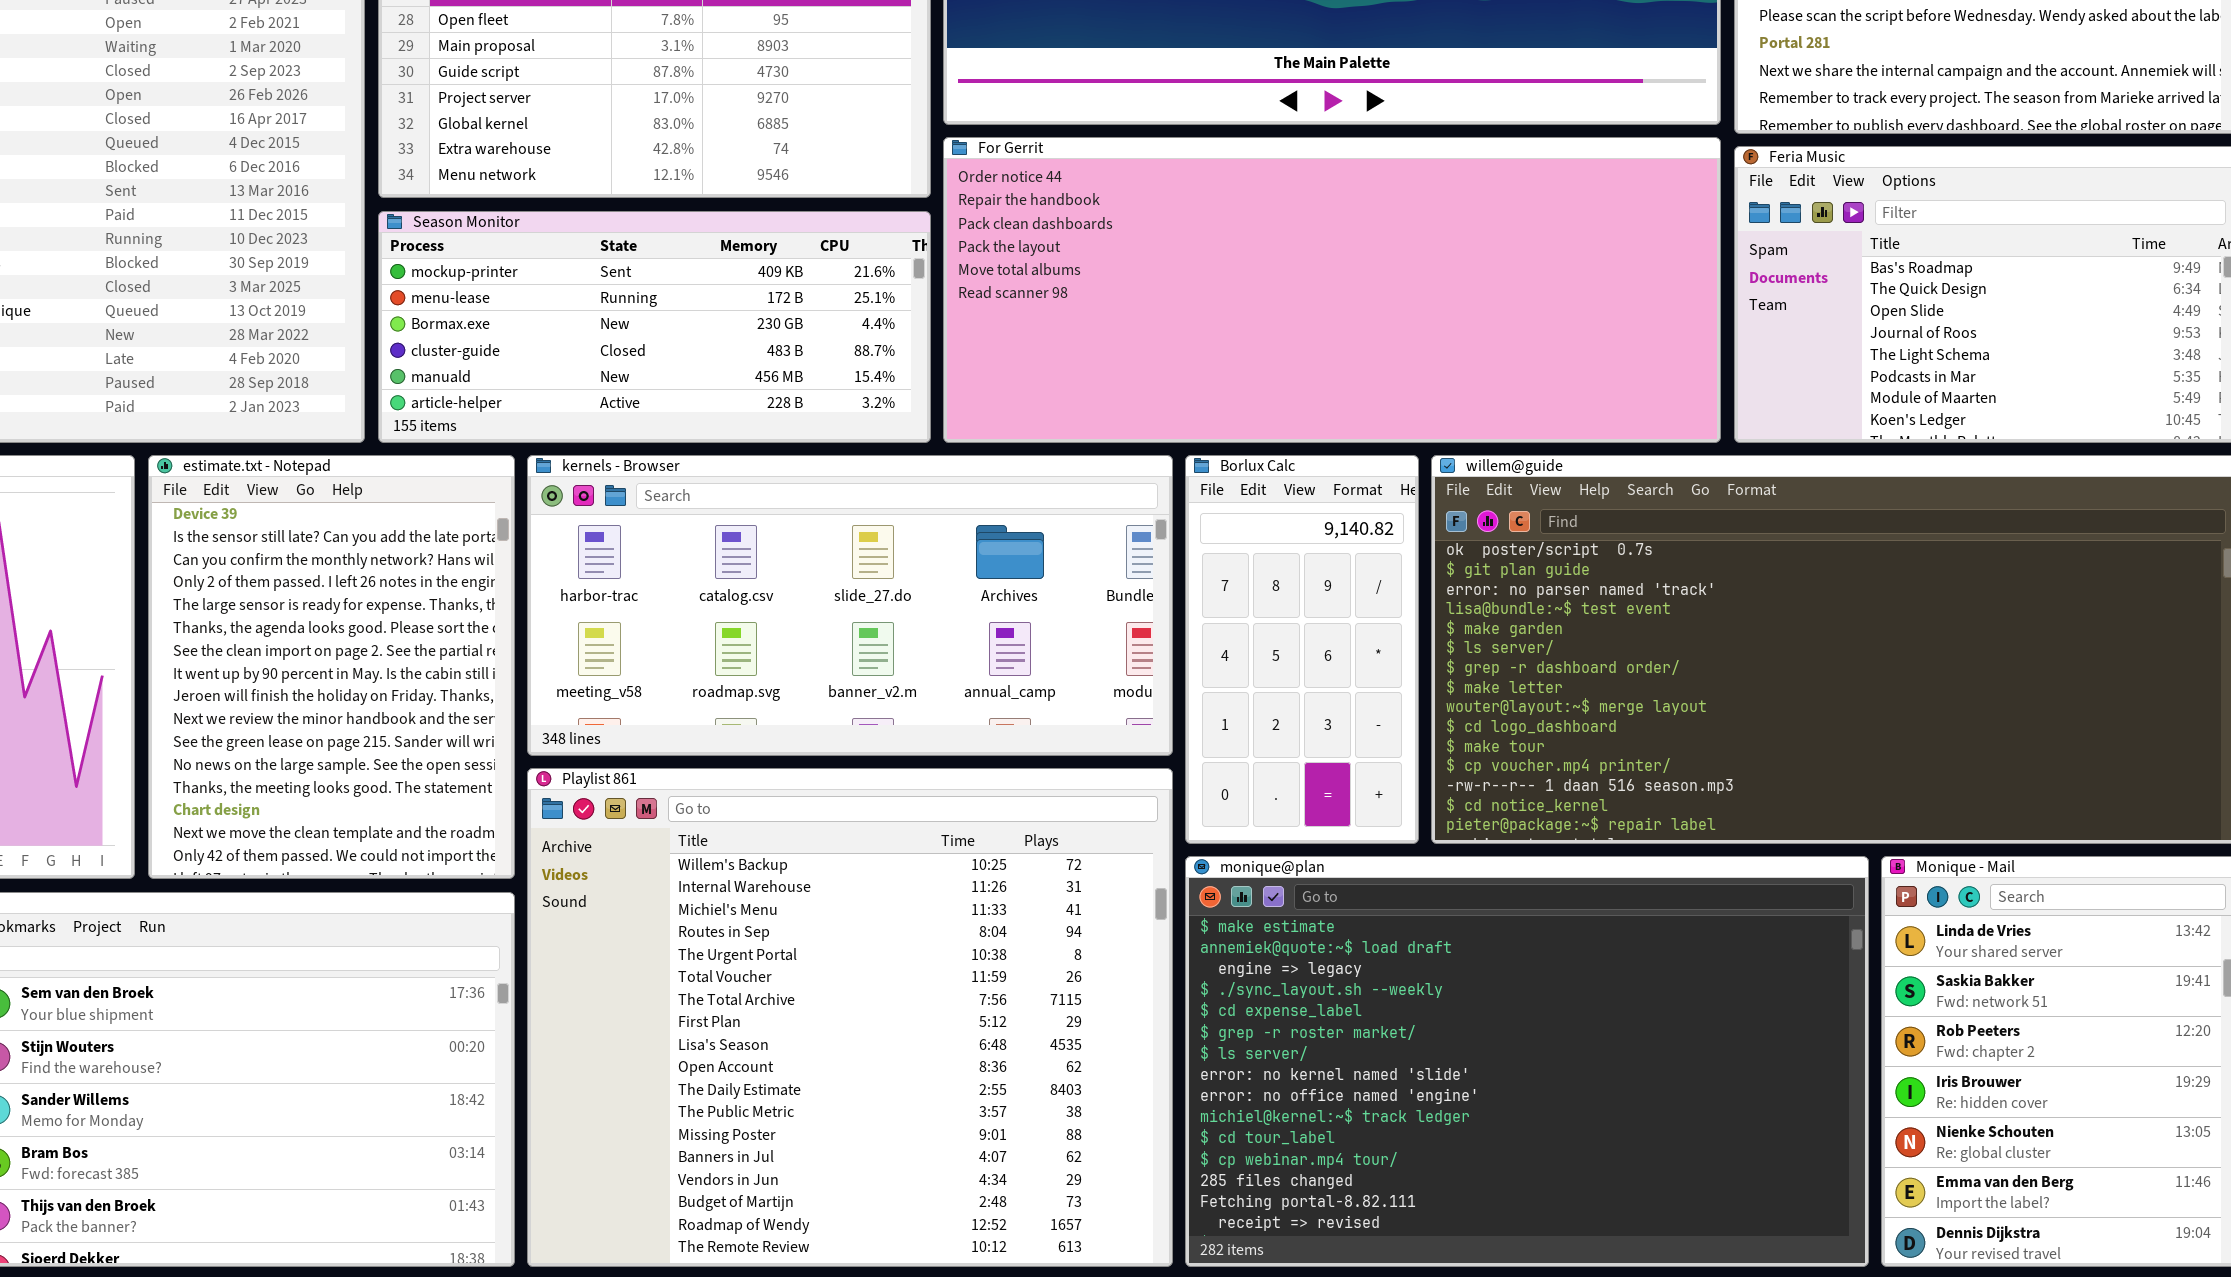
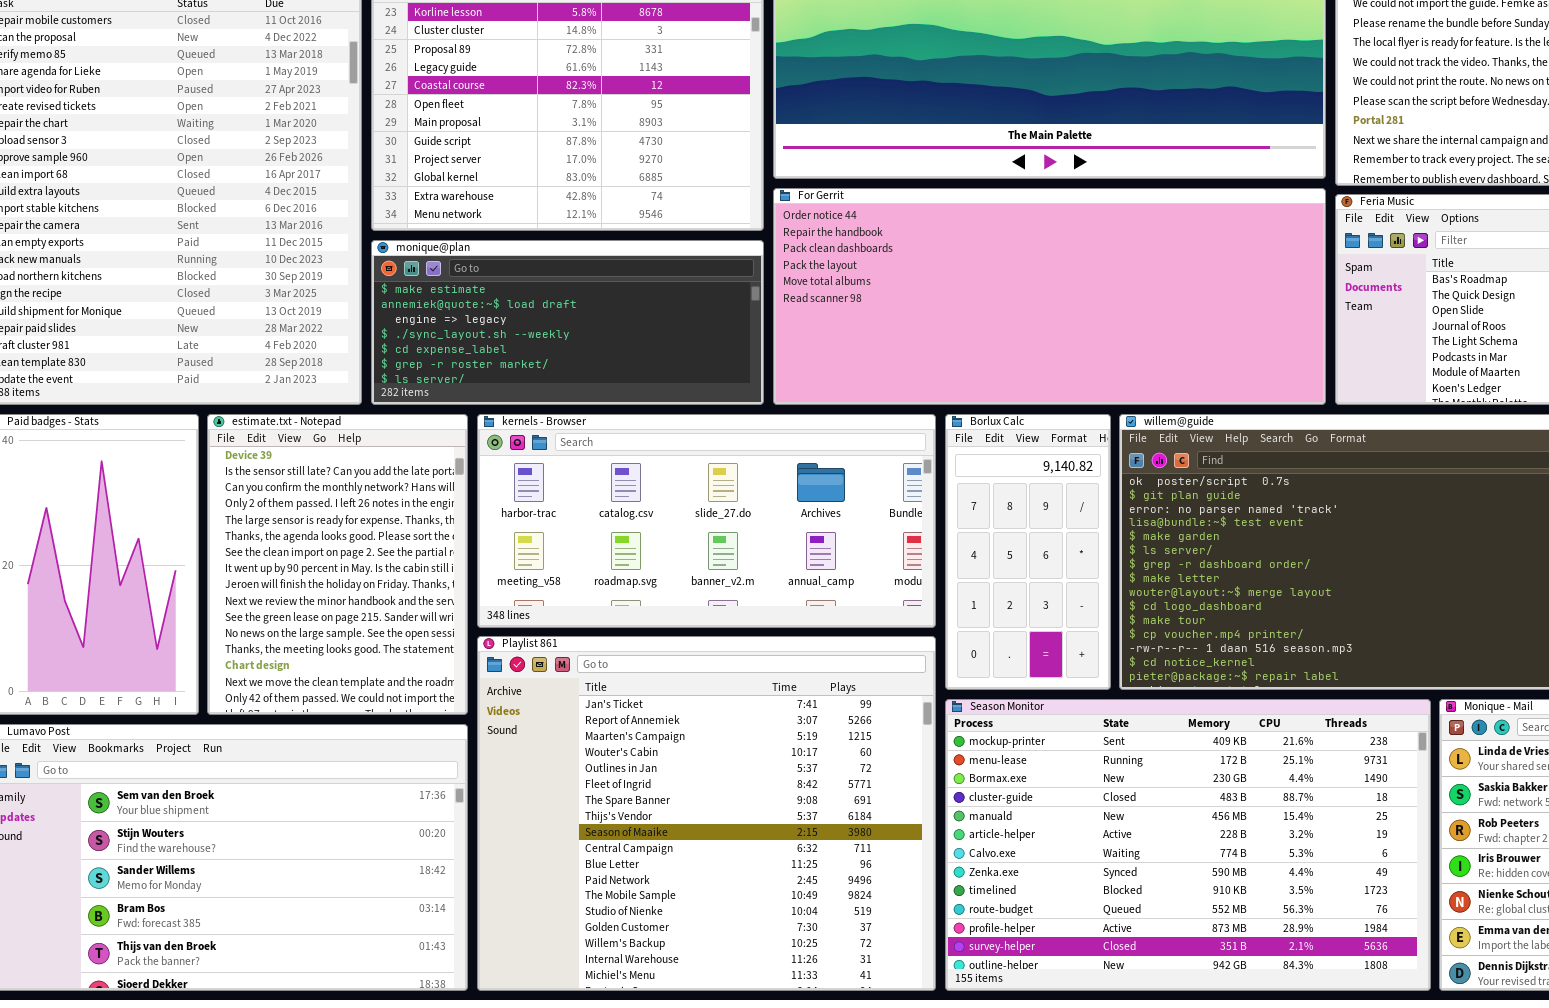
Season Monitor: [378,211,931,443] -> [945,699,1431,991], moved, resized
Playlist 861: [527,768,1173,1267] -> [477,636,936,991], scrolled up 15 rows
monique@plan: [1185,856,1869,1267] -> [371,240,764,405], moved, resized

